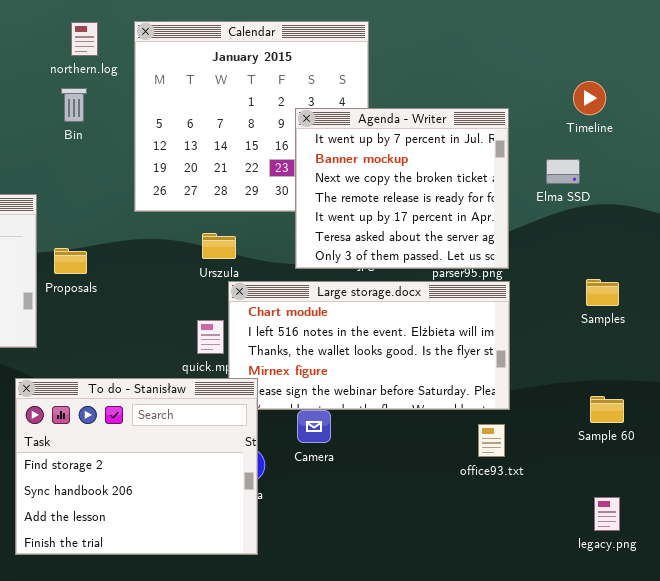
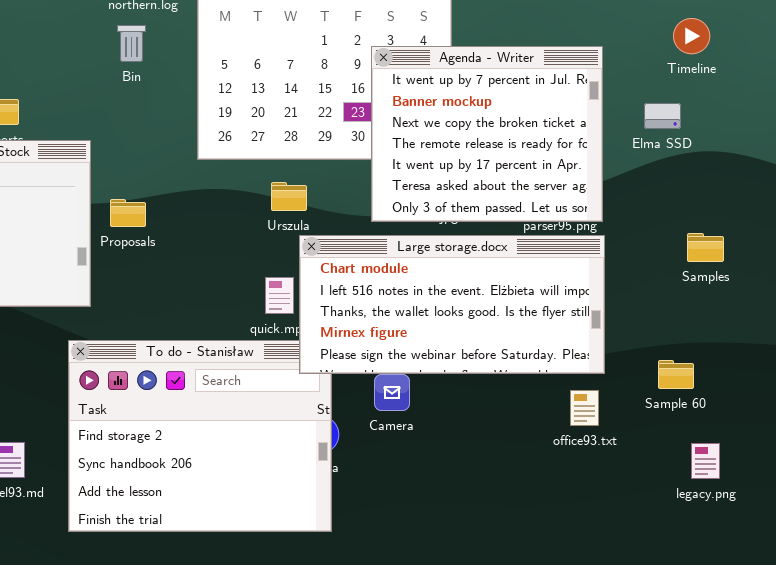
Large storage.docx: [228,281,510,410] -> [299,235,605,374], raised
Sample 60: [590,396,624,423] -> [658,360,694,389], moved
legacy.png: [594,497,620,531] -> [691,443,720,479], moved

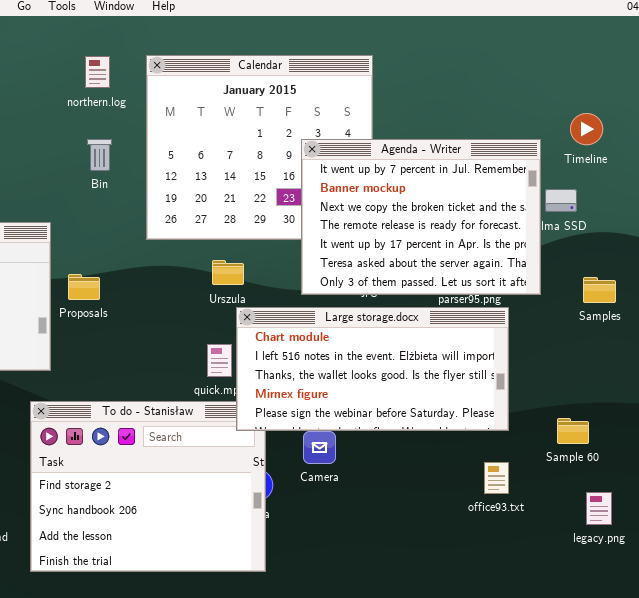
Bin: [117,25,146,62] -> [87,139,112,171], moved
Agenda - Writer: [371,46,603,222] -> [301,139,541,295], resized
Samples: [687,233,724,262] -> [583,277,616,303], moved
office93.txt: [570,390,599,426] -> [484,462,509,494], moved

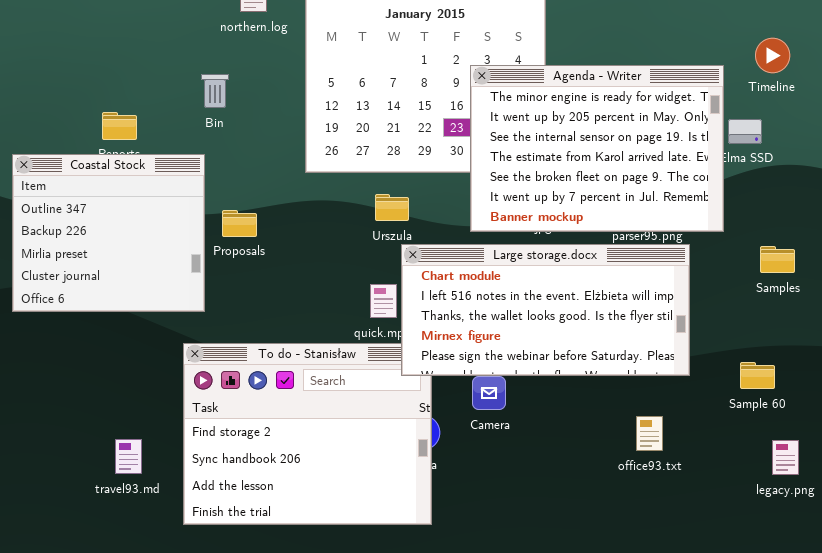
Bin: [87,139,112,171] -> [201,74,229,108], moved
Agenda - Writer: [301,139,541,295] -> [470,65,724,232], scrolled up 5 rows
Samples: [583,277,616,303] -> [760,246,795,273], moved
office93.txt: [484,462,509,494] -> [636,416,663,451], moved

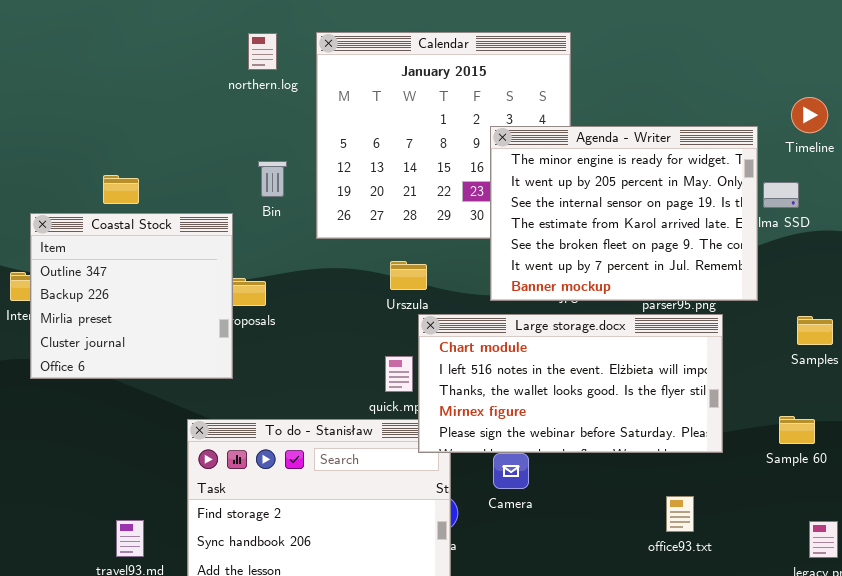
Bin: [201,74,229,108] -> [258,161,287,197], moved
Coastal Stock: [12,154,205,312] -> [30,213,233,379], moved
Sample 60: [740,362,775,389] -> [779,416,815,444], moved

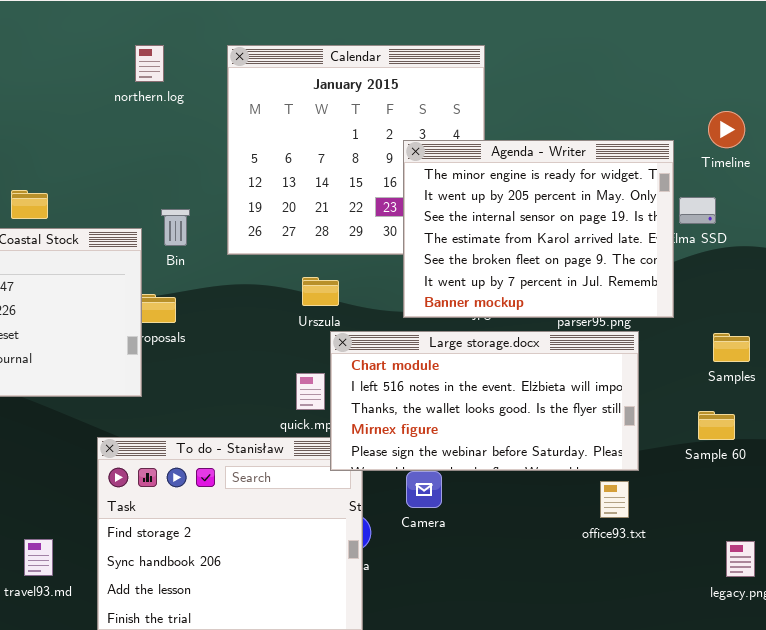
northern.log: [248,33,277,70] -> [135,45,164,82], moved
Bin: [258,161,287,197] -> [161,209,190,246], moved
Sample 60: [779,416,815,444] -> [698,411,735,440], moved
office93.txt: [666,496,694,532] -> [600,481,629,518], moved

